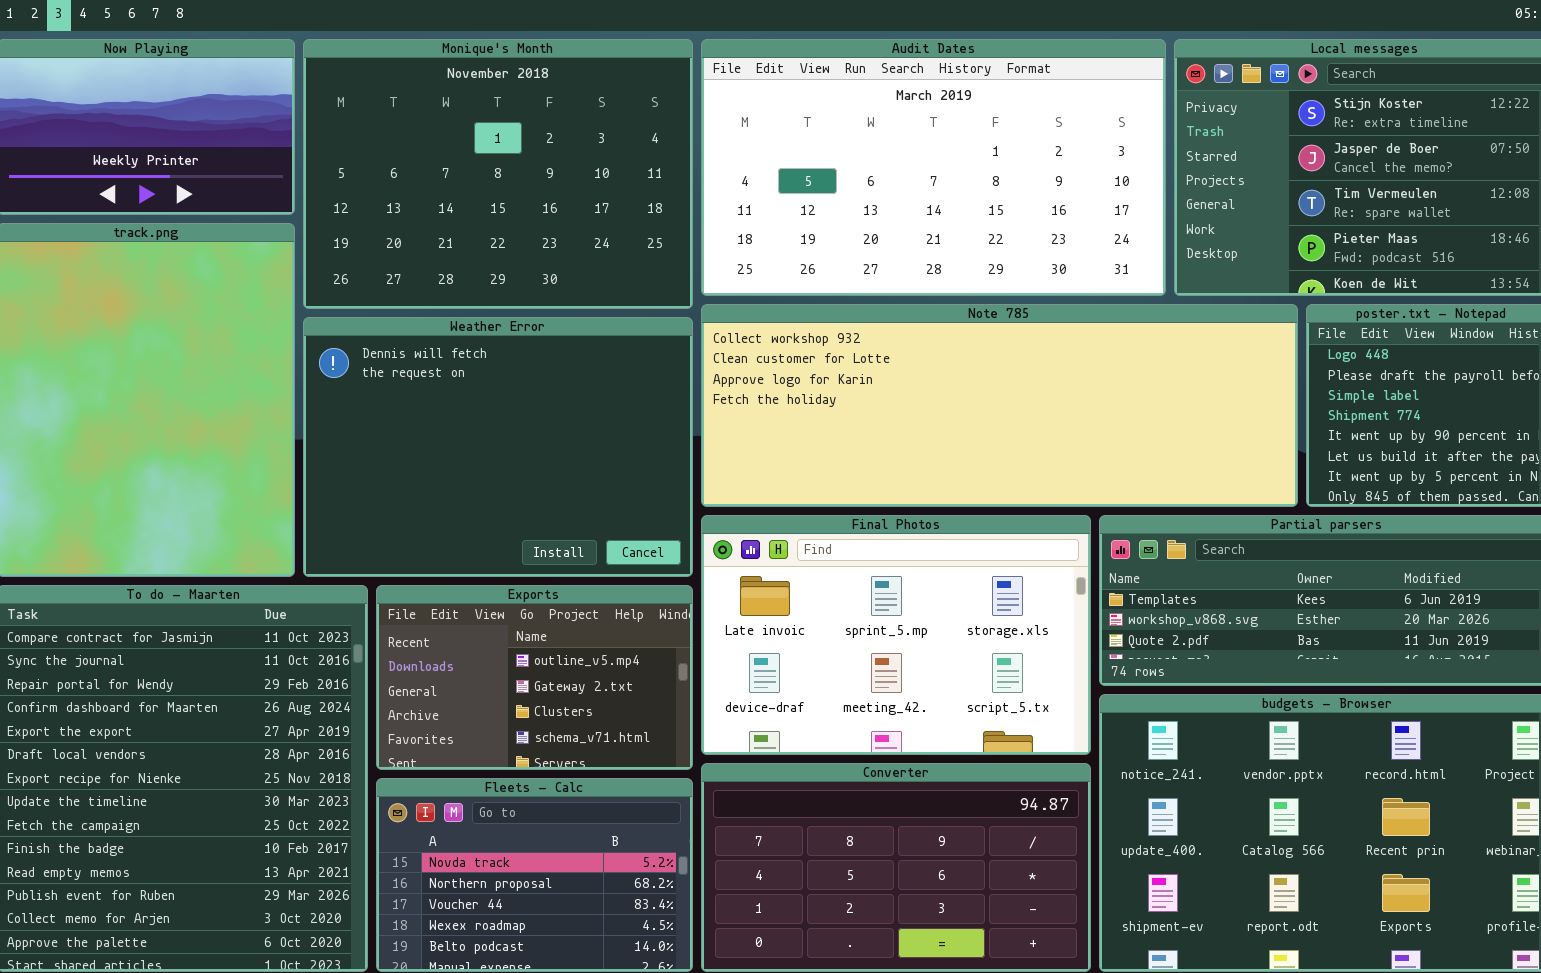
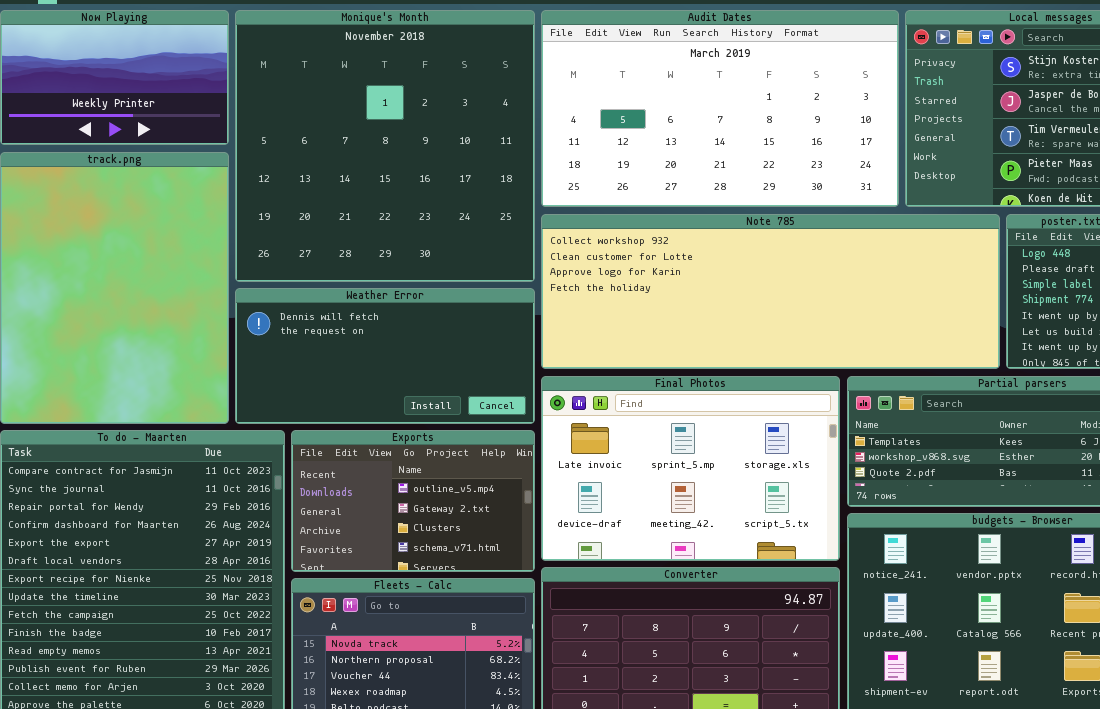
Monique's Month: [303,39,693,309] -> [235,10,535,282], resized
Weather Error: [303,317,693,577] -> [235,288,535,424], resized

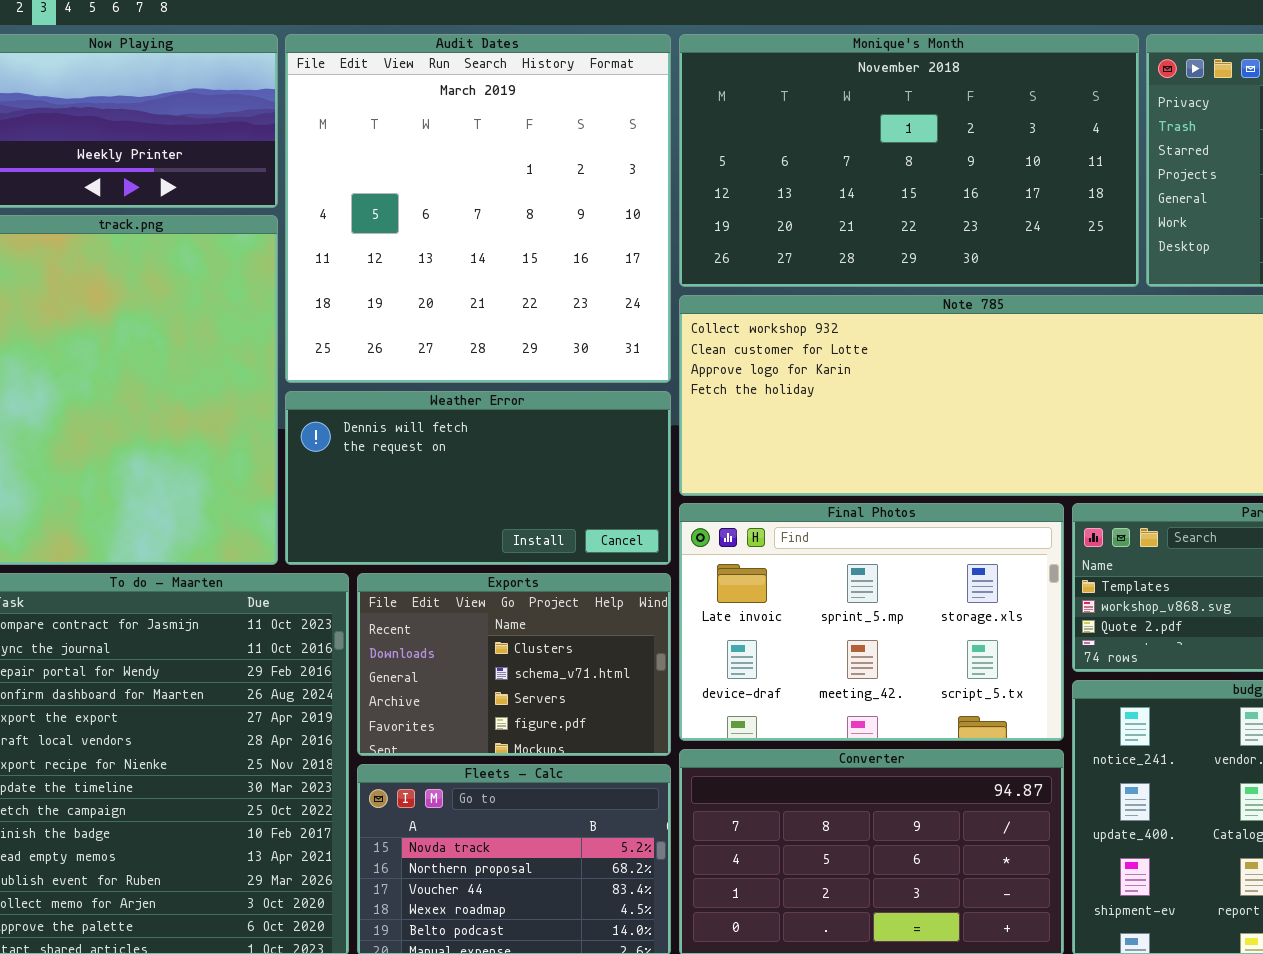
Monique's Month: [235,10,535,282] -> [679,34,1139,287], moved, resized
Audit Dates: [541,10,899,207] -> [285,34,671,383], moved, resized
Exports: [291,430,535,572] -> [357,573,671,756], scrolled down 2 rows

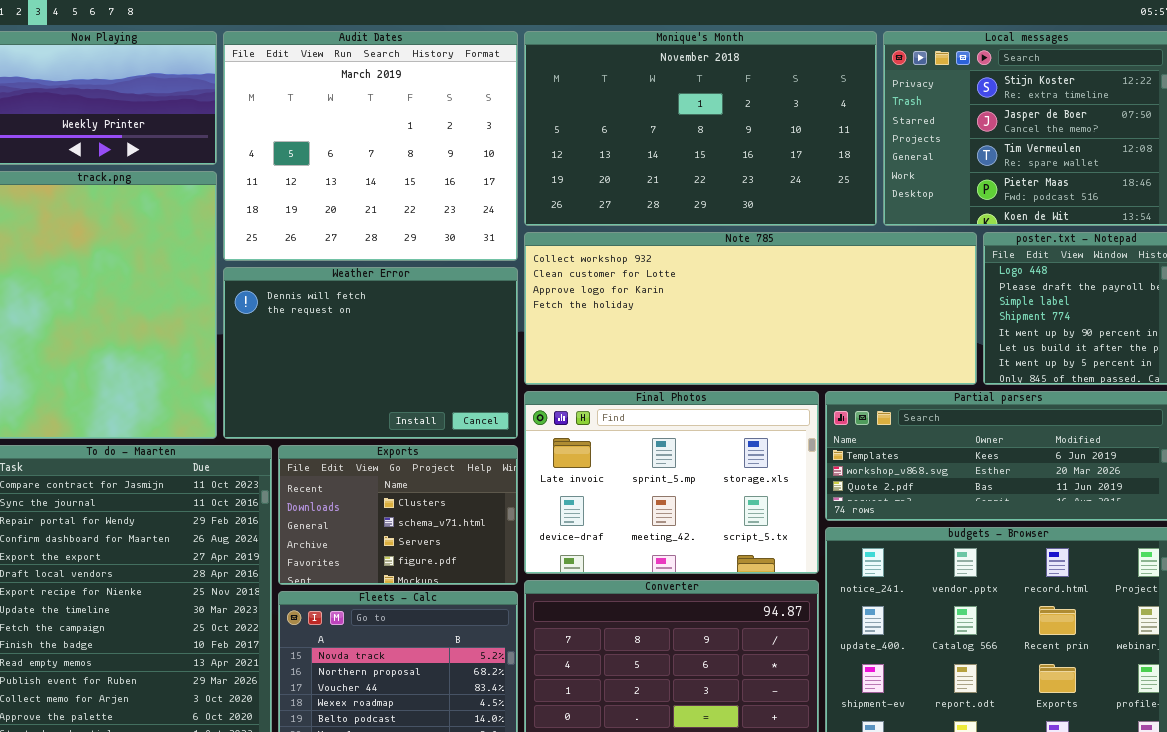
Audit Dates: [285,34,671,383] -> [223,31,518,261], resized
Weather Error: [285,391,671,565] -> [223,267,518,439], resized

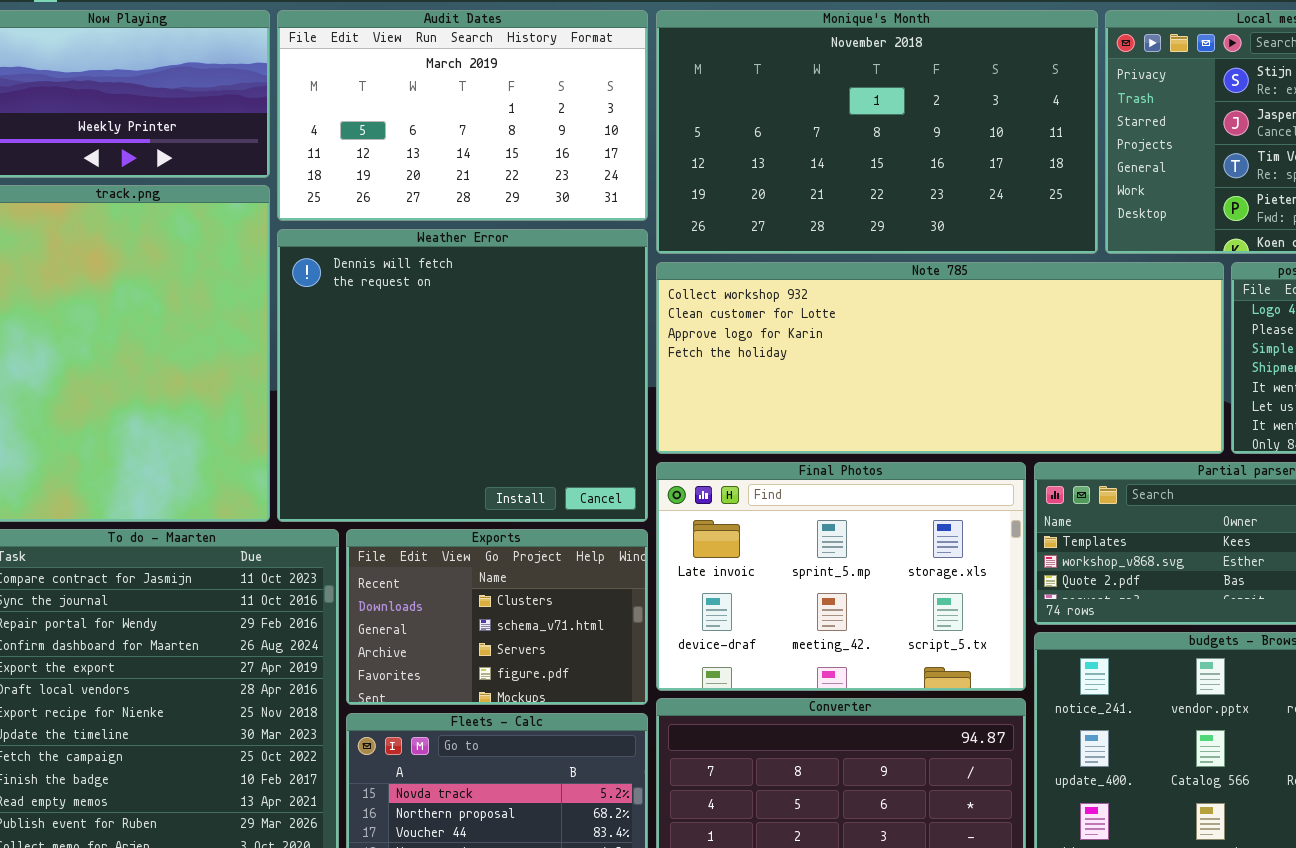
Audit Dates: [223,31,518,261] -> [277,10,648,221], resized
Weather Error: [223,267,518,439] -> [277,229,648,522], resized

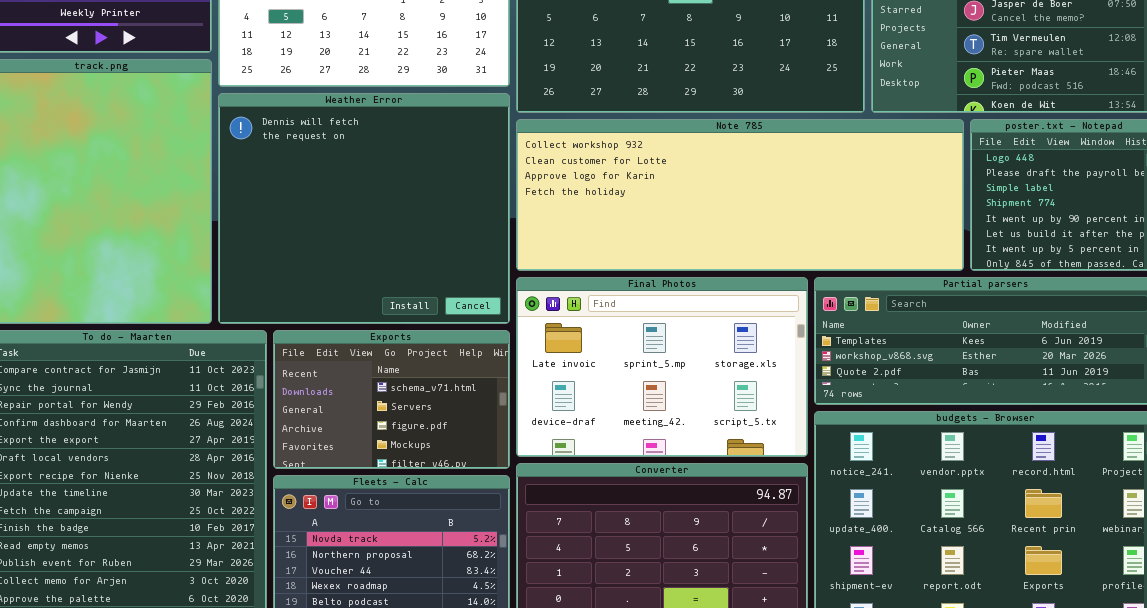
Exports: [346,529,648,705] -> [273,330,510,469], scrolled down 1 row

